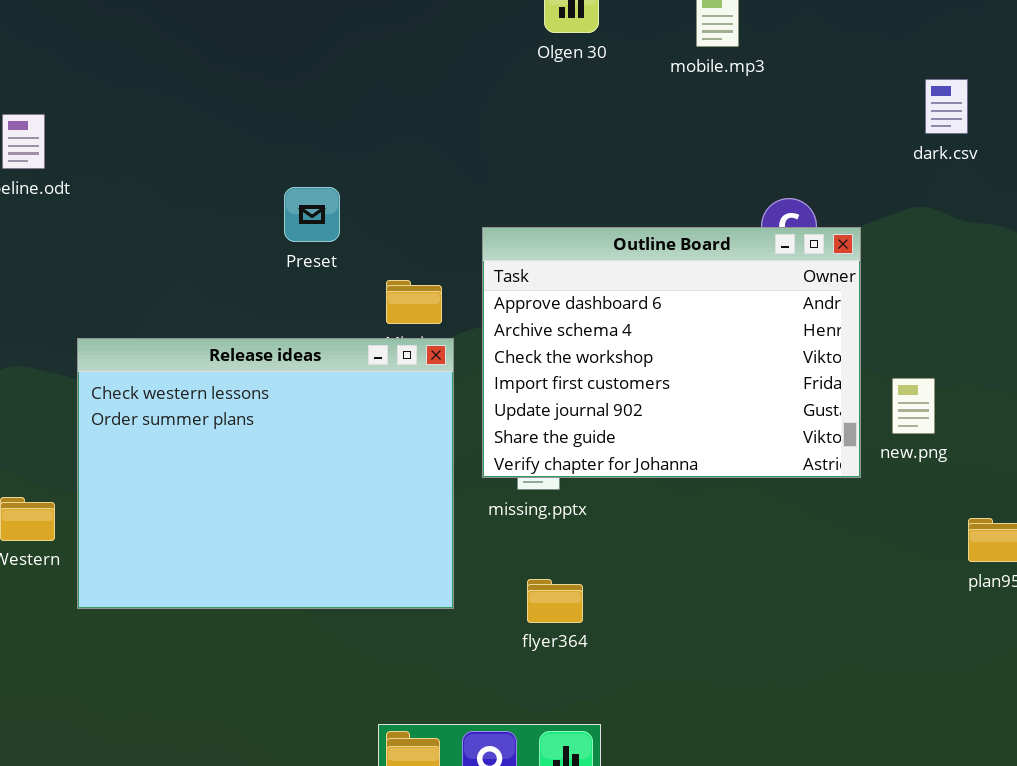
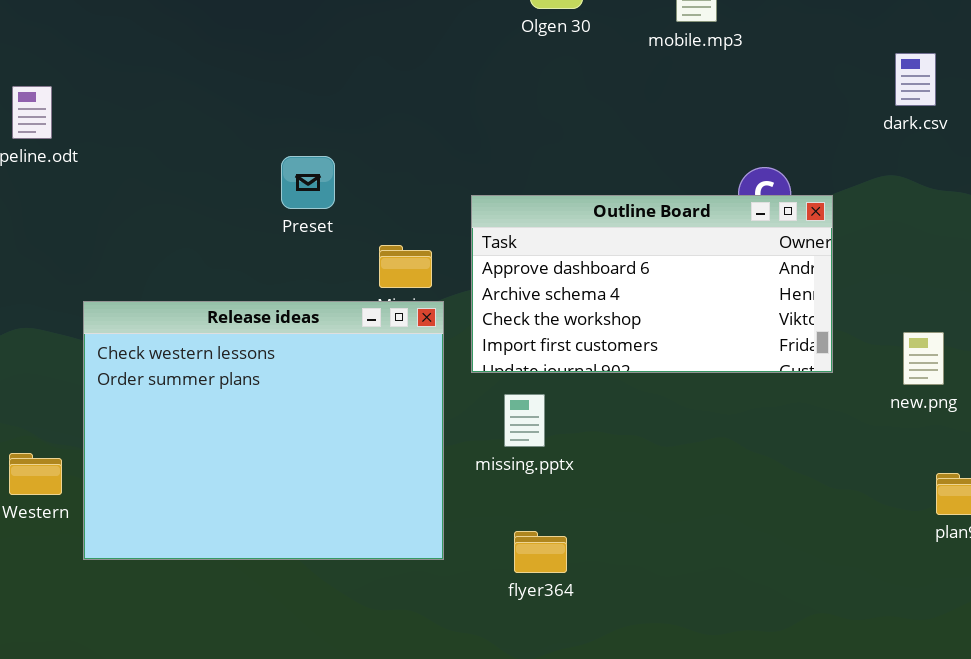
Outline Board: [482,227,861,478] -> [471,195,833,373], resized
new.png: [892,378,935,434] -> [903,332,944,385], moved

